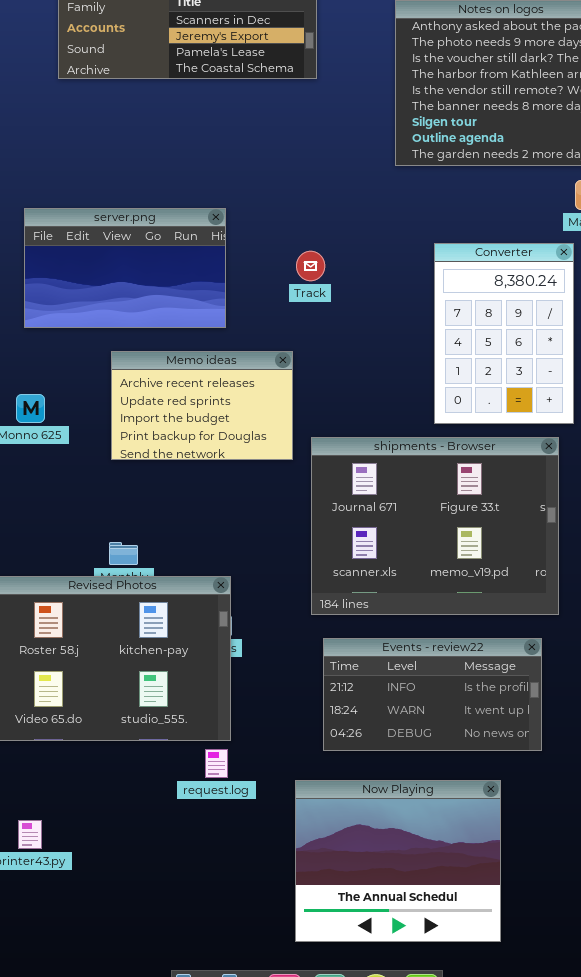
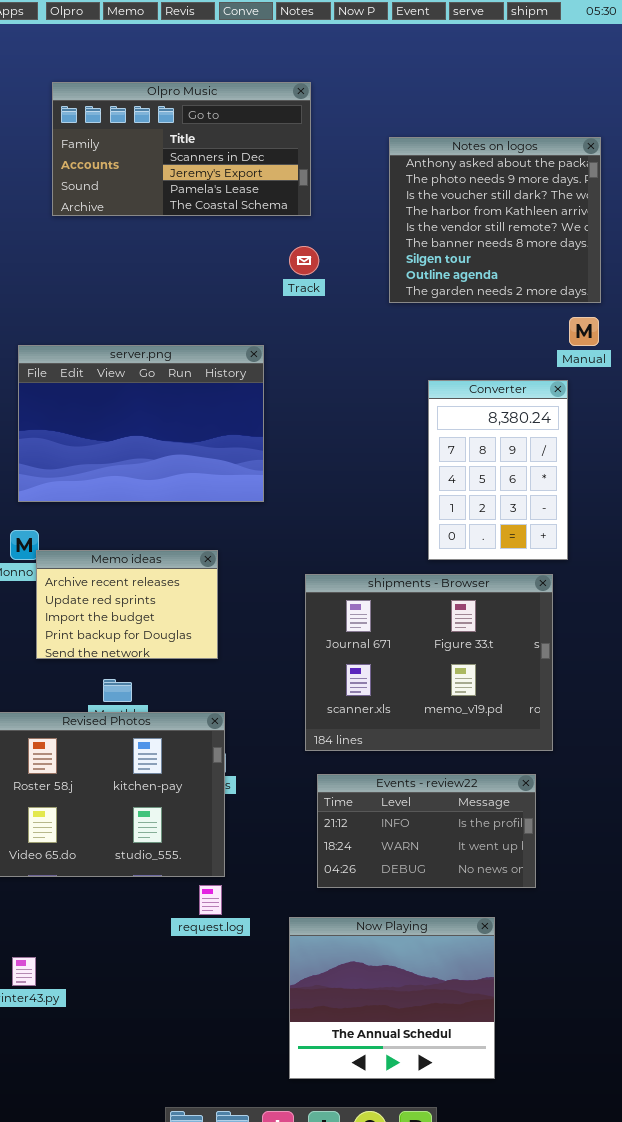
server.png: [24,208,226,328] -> [18,345,264,502], resized
Track: [296,251,325,281] -> [289,246,319,275], moved
Memo ideas: [111,351,293,460] -> [36,550,218,659], moved

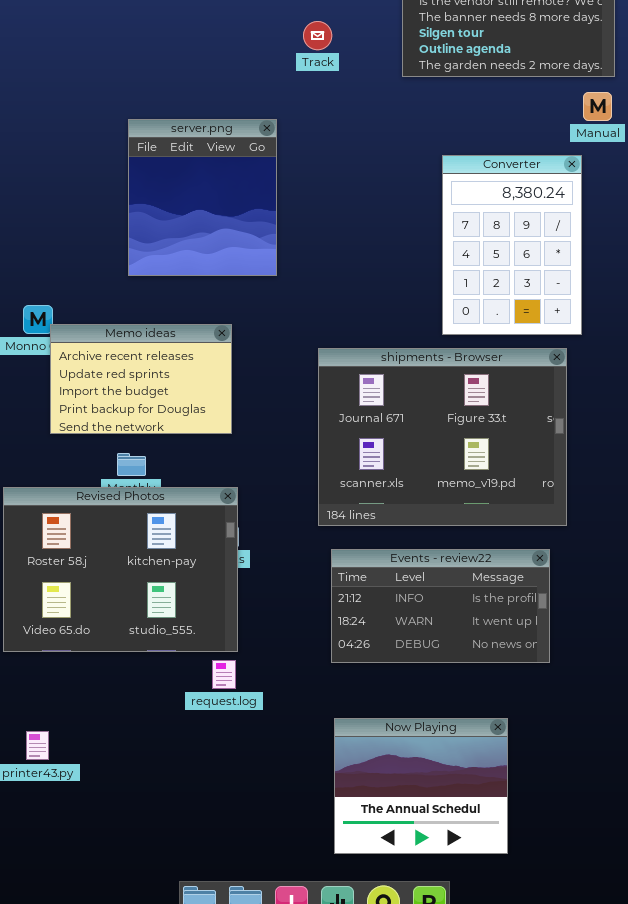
server.png: [18,345,264,502] -> [128,119,277,276], resized
Now Playing: [289,917,495,1079] -> [334,718,508,854], resized

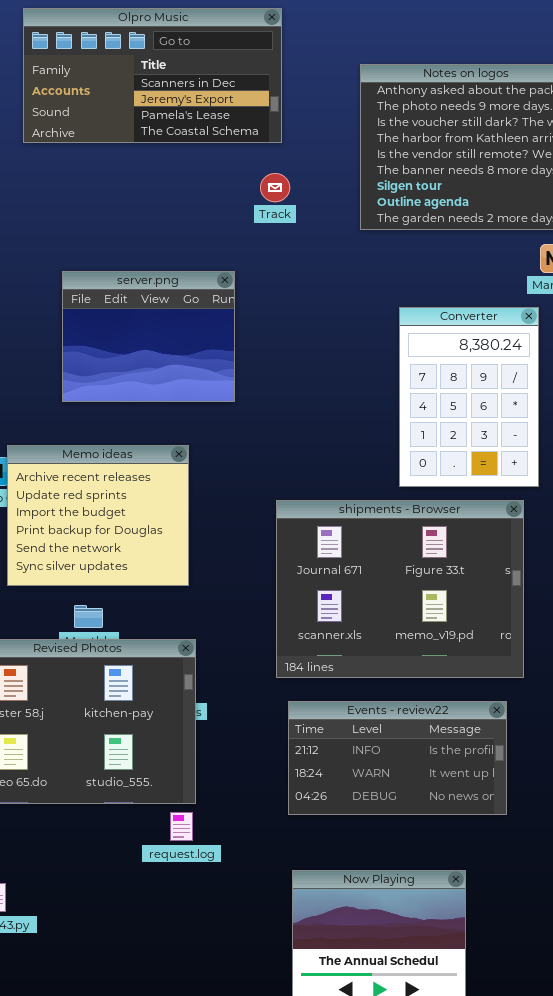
server.png: [128,119,277,276] -> [62,271,235,402], resized
Memo ideas: [50,324,232,434] -> [7,445,189,586], resized

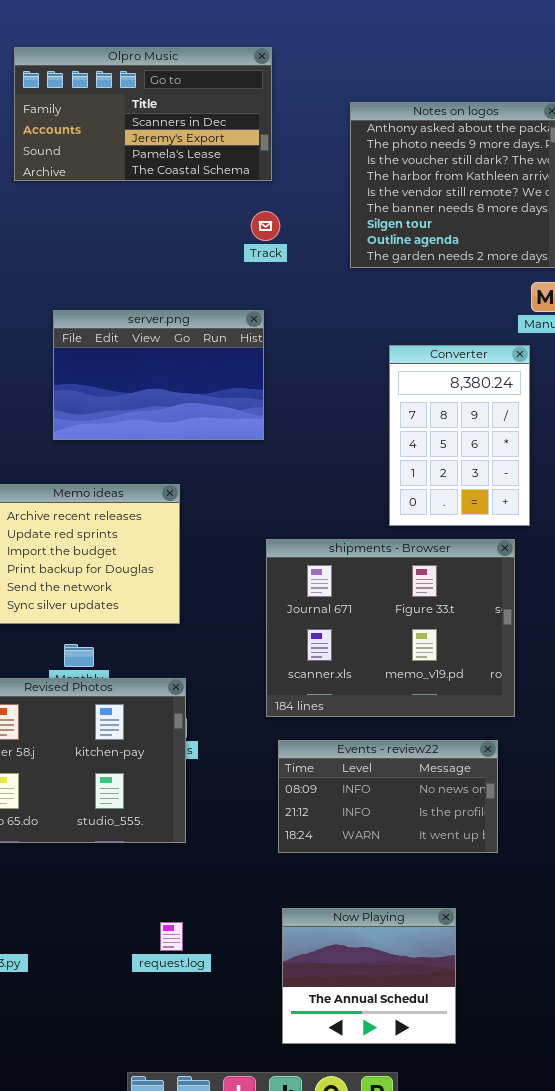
server.png: [62,271,235,402] -> [53,310,264,440], resized
Events - review22: [288,701,507,815] -> [278,740,498,853], scrolled up 1 row
request.log: [170,812,193,841] -> [160,922,183,951], moved

